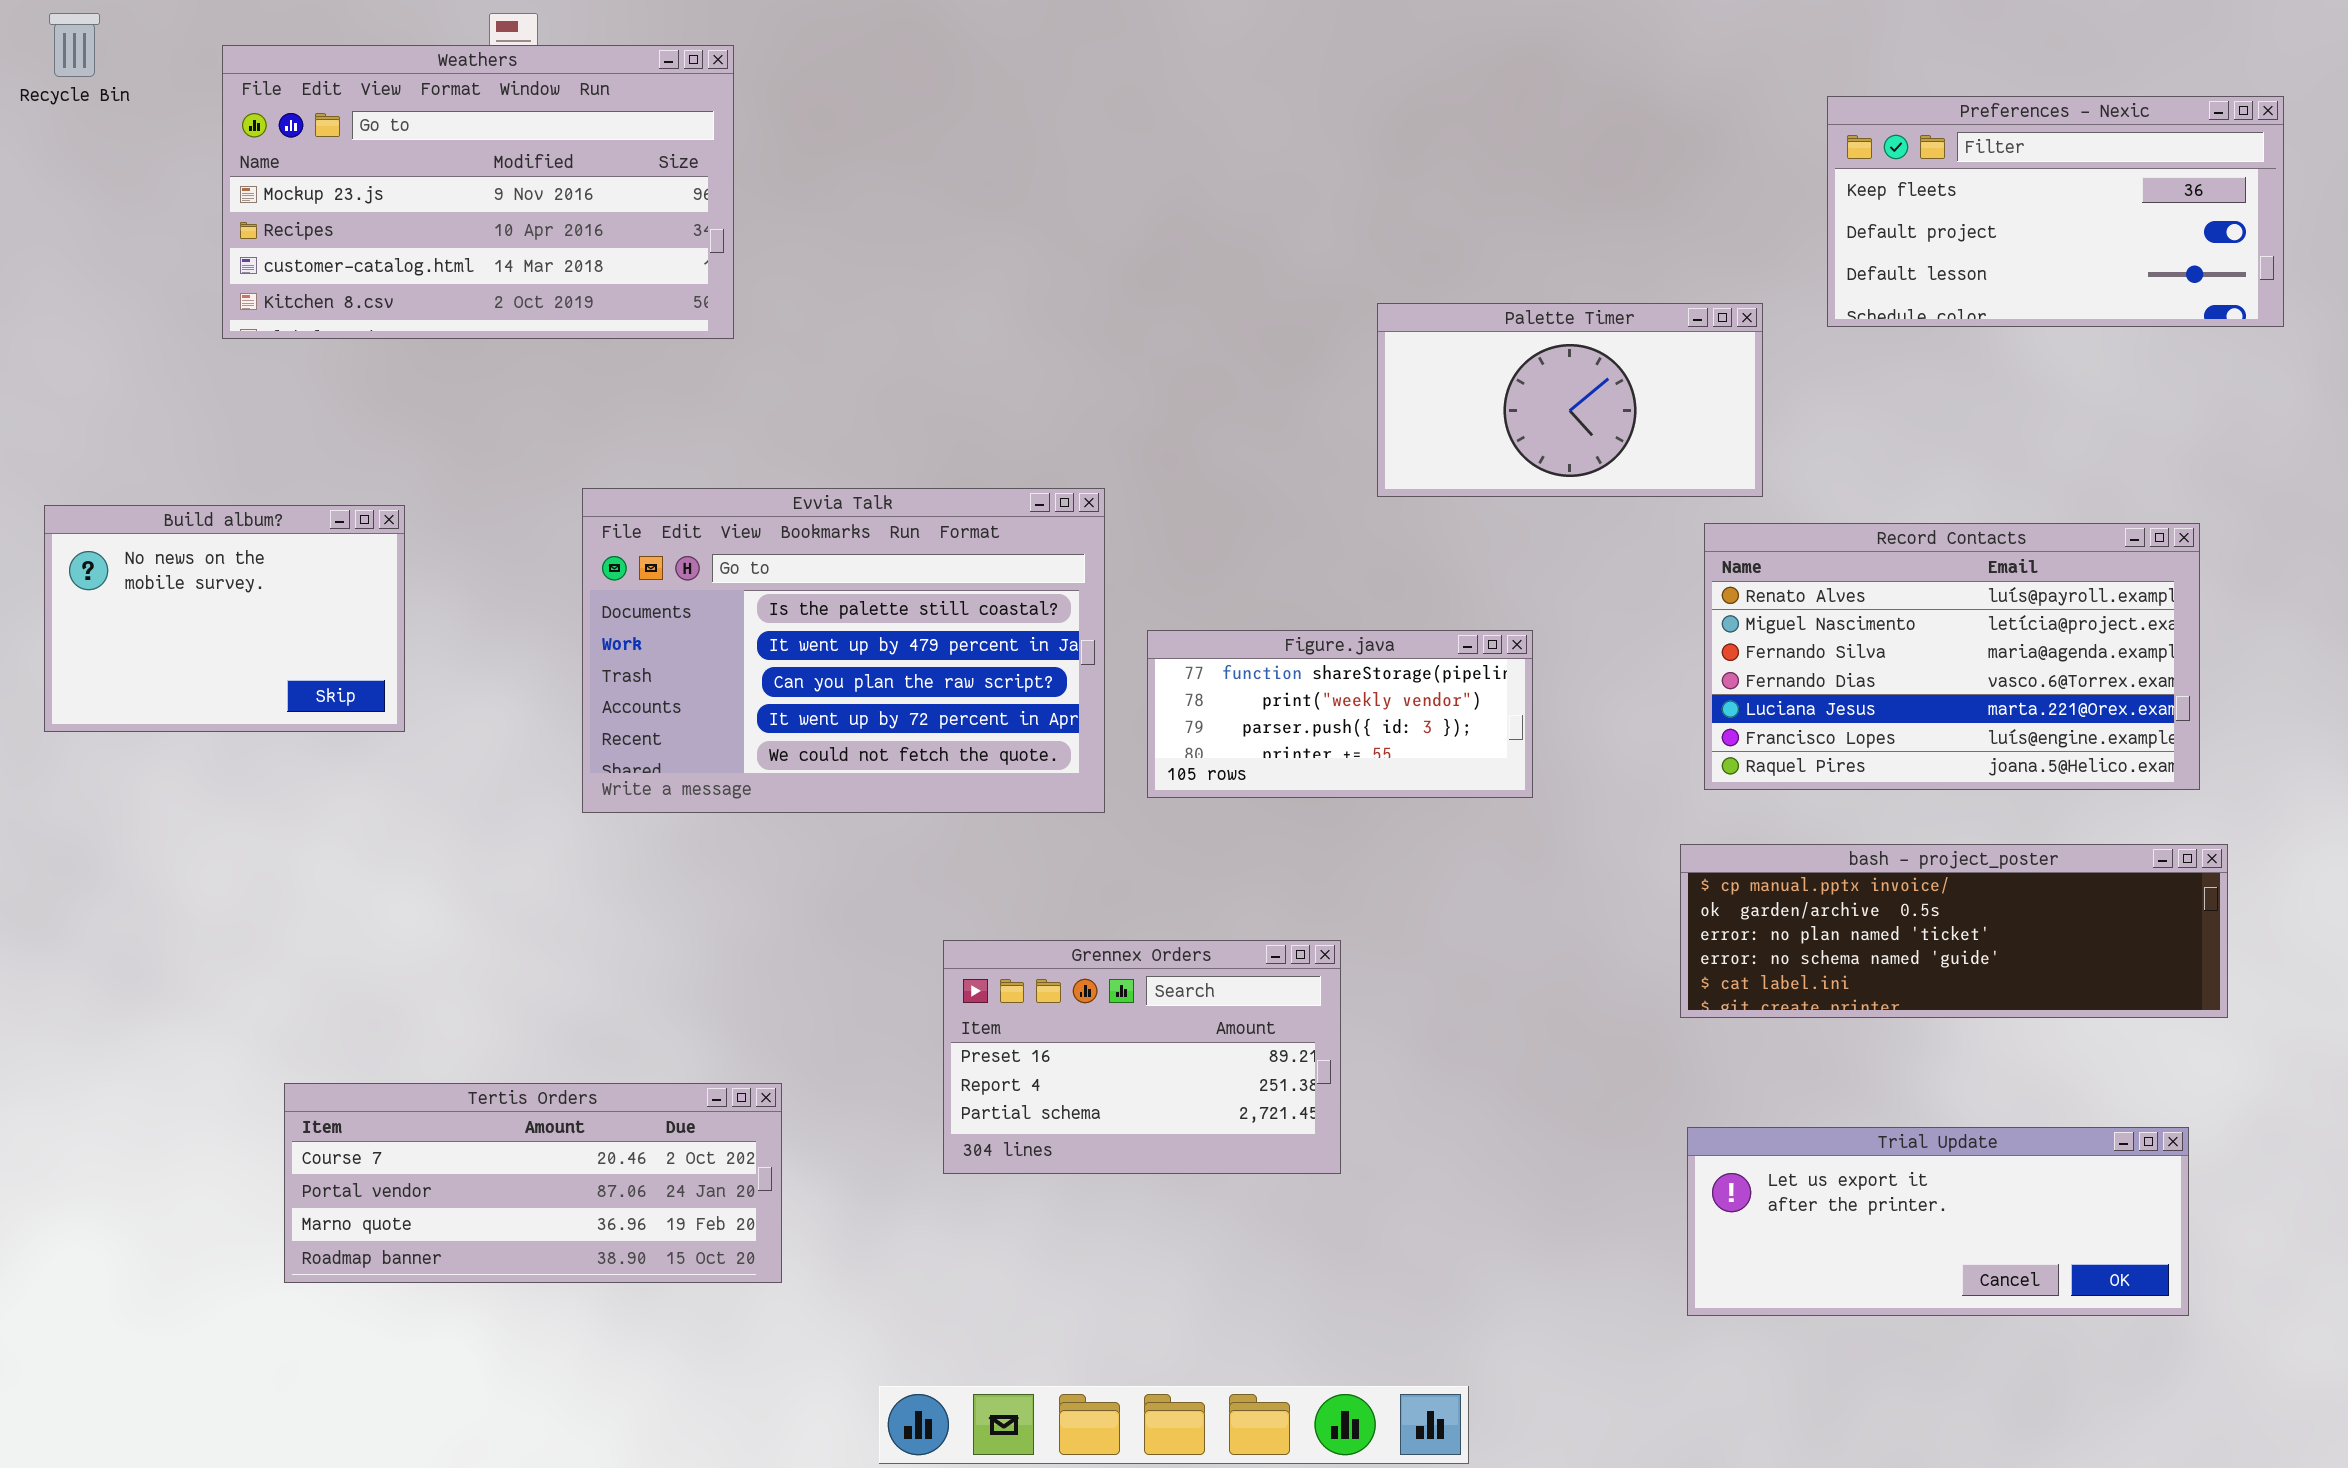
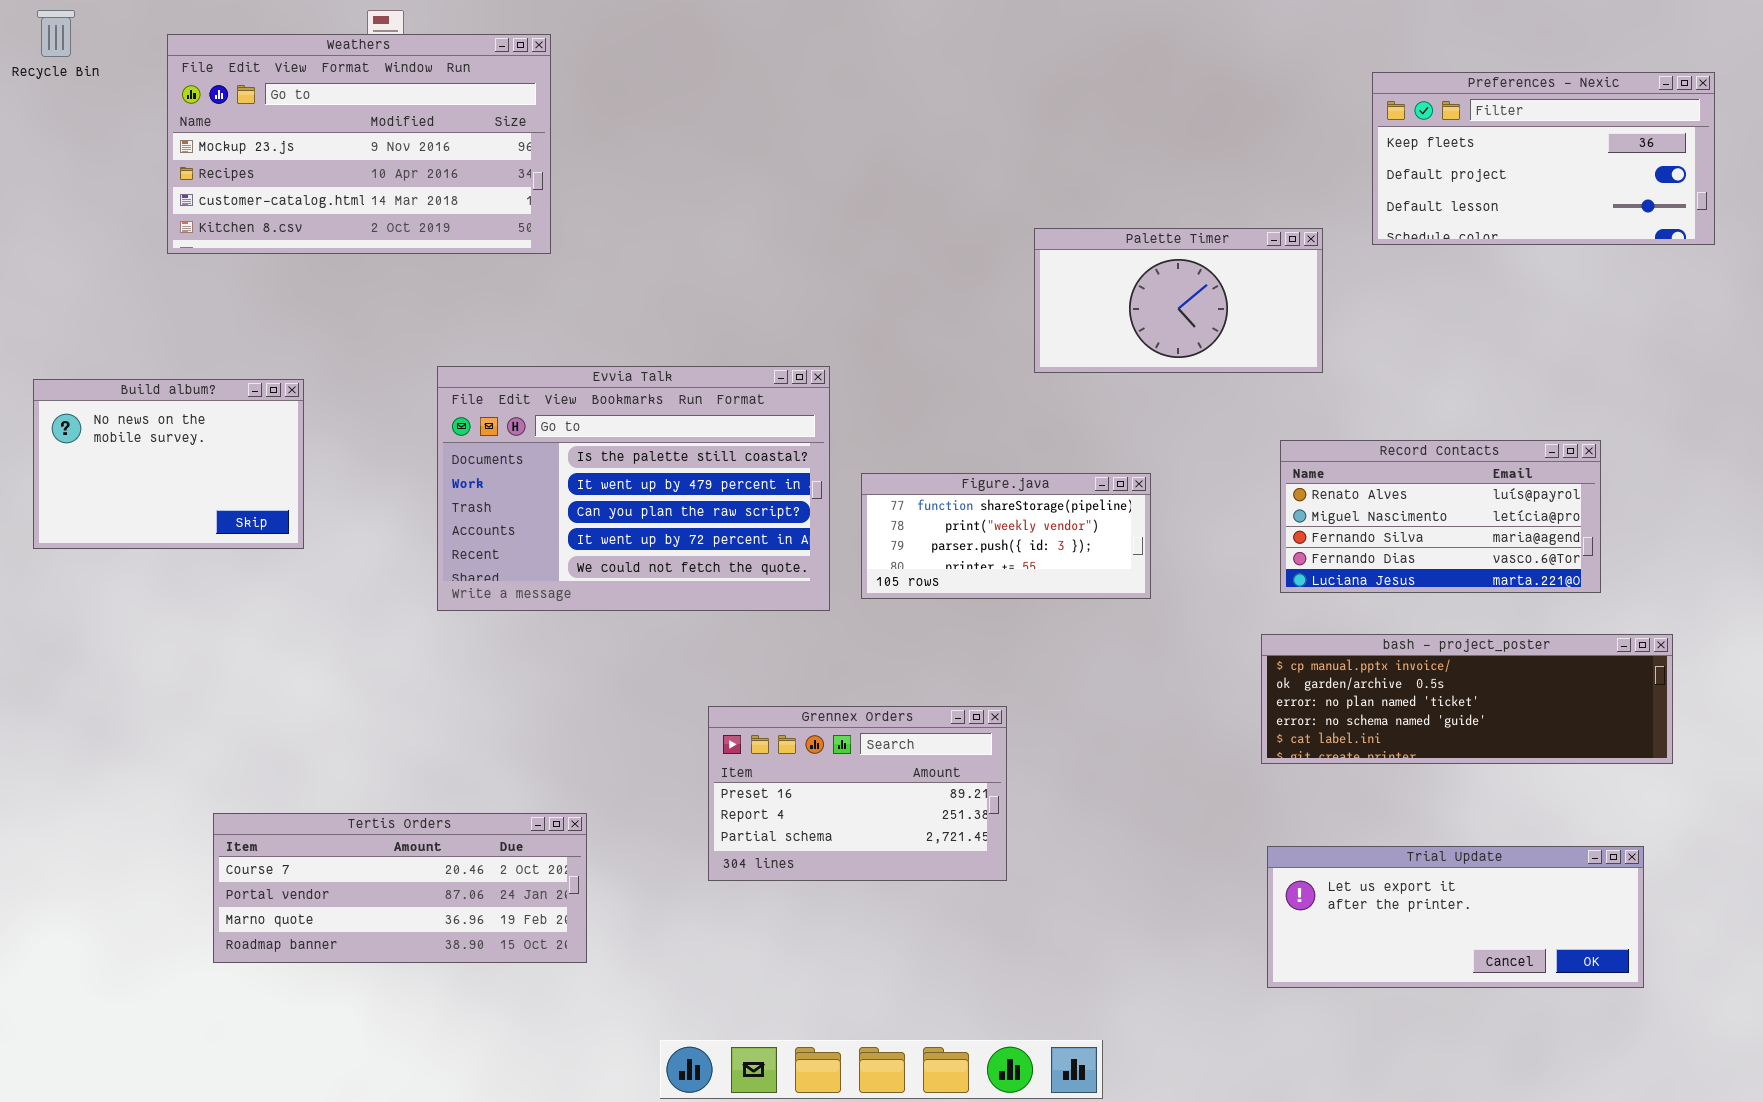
Record Contacts: [1704,523,2200,790] -> [1280,440,1601,593], resized

